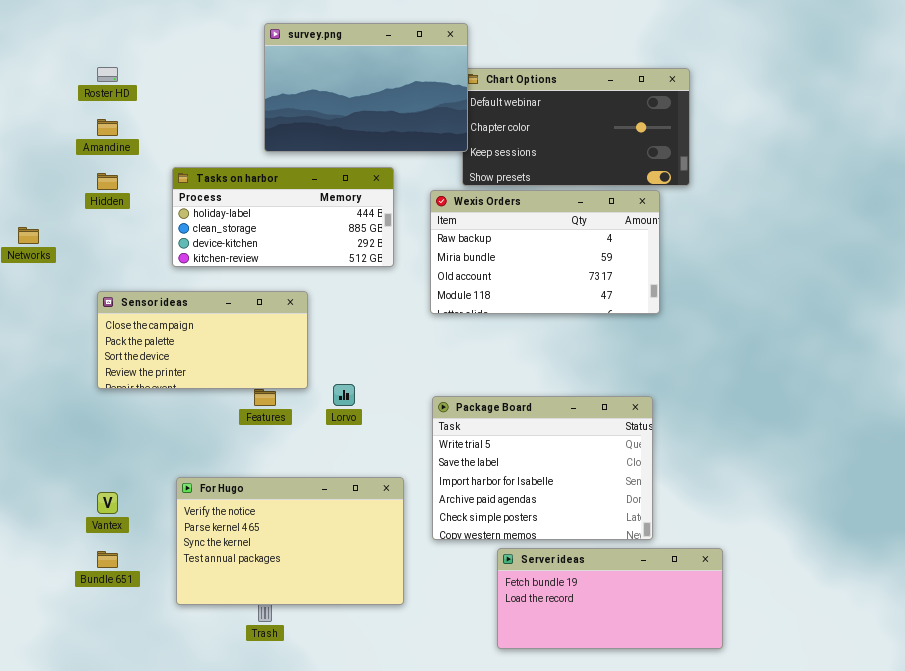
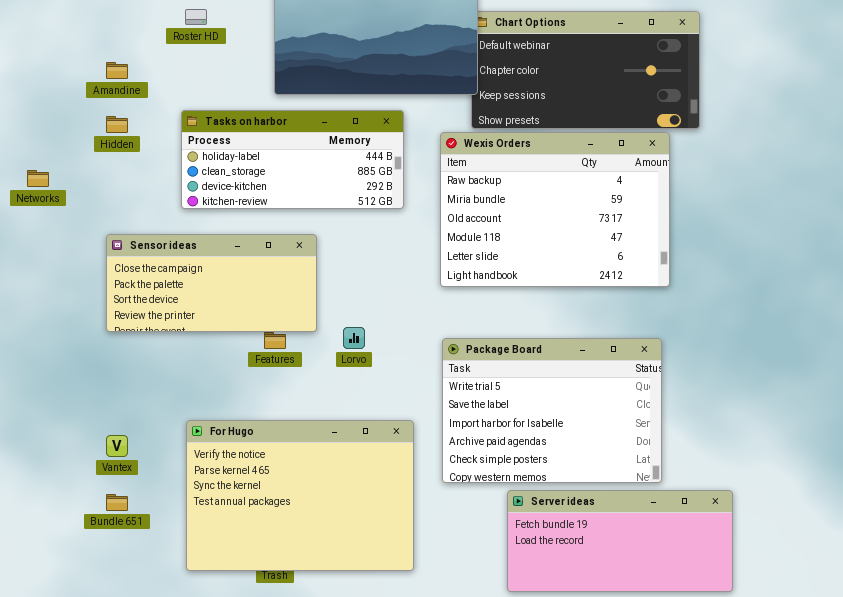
Roster HD: [97,67,118,82] -> [185,9,207,25], moved
Wexis Orders: [430,190,660,314] -> [440,132,670,287], resized
For Hugo: [176,477,404,605] -> [186,420,414,571], resized

